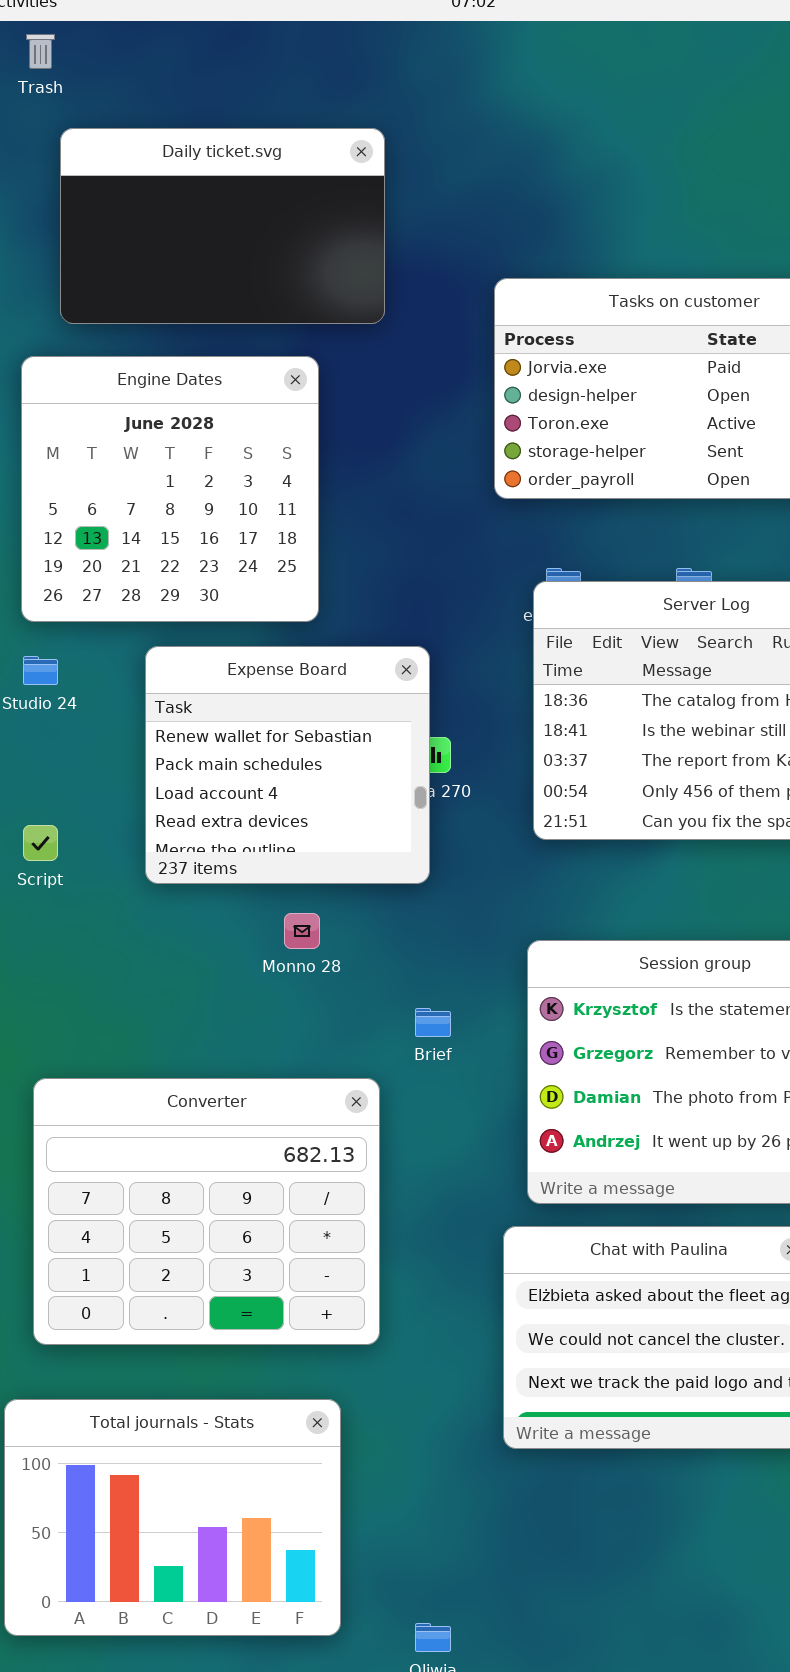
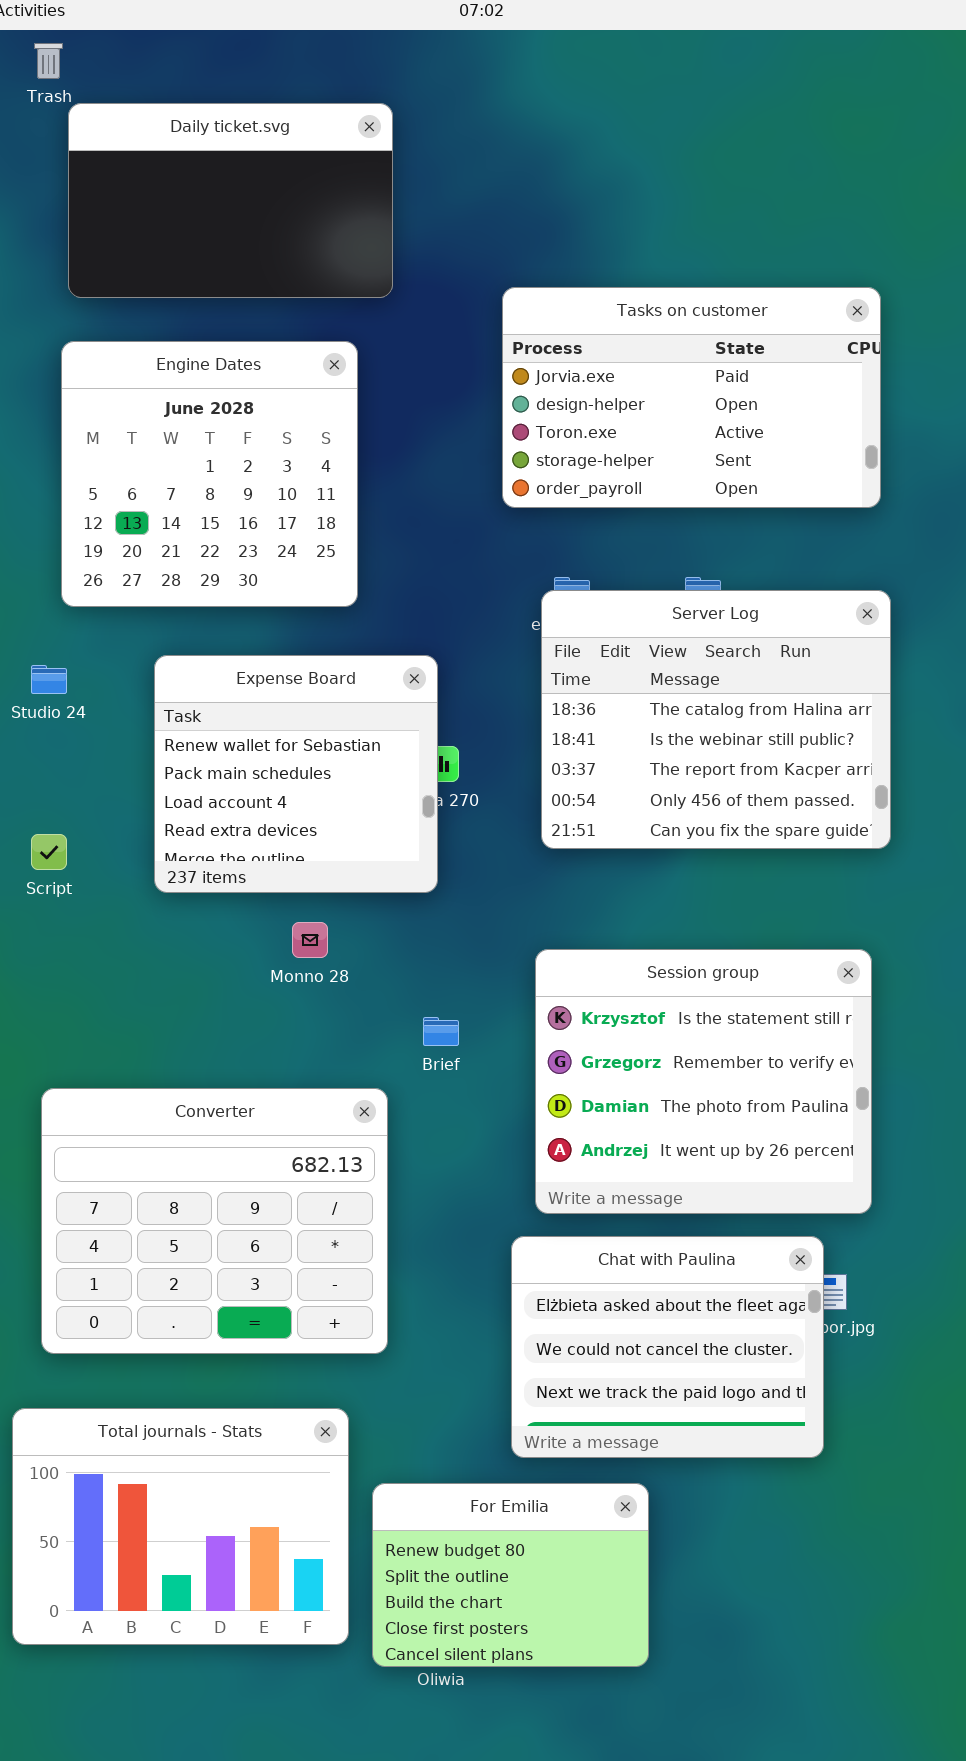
Daily ticket.svg: [60,128,385,324] -> [68,103,393,298], moved
Engine Dates: [21,356,319,622] -> [61,341,358,607], moved
For Emilia: none -> [372,1483,649,1667], opened

